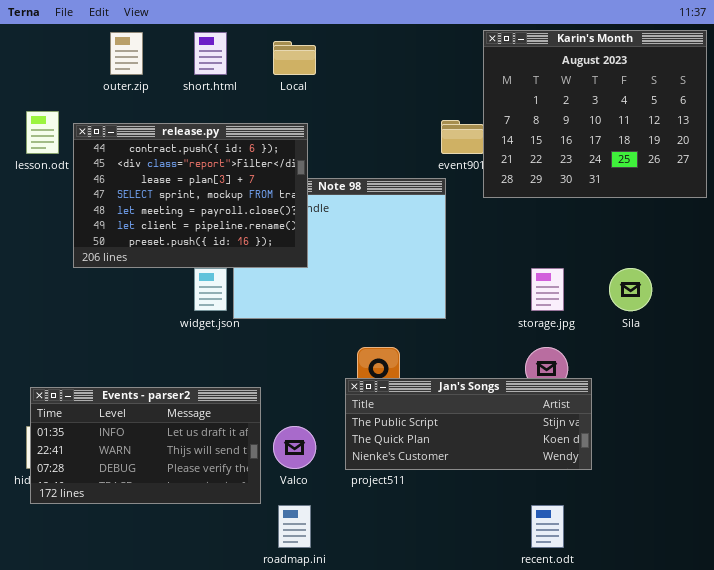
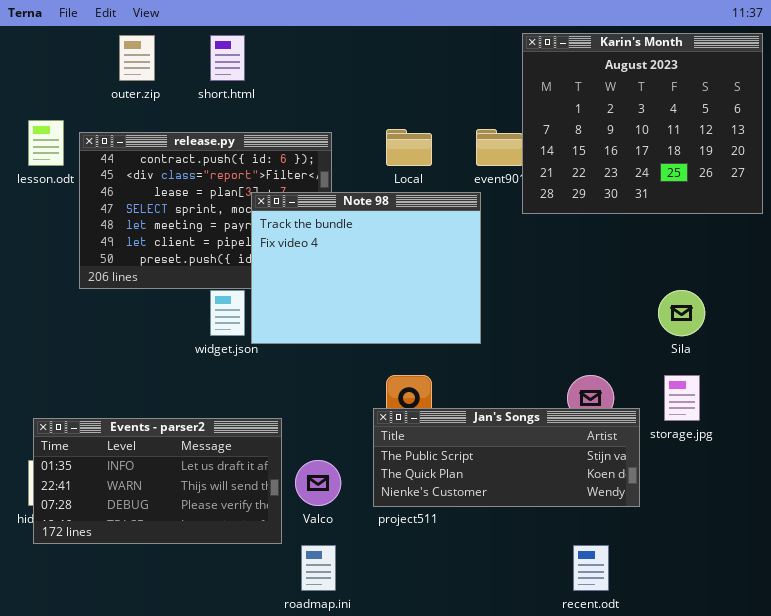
Local: [273,41,316,75] -> [386,129,432,166], moved
Note 98: [233,178,446,319] -> [251,192,481,344], raised
storage.jpg: [531,268,564,311] -> [664,375,700,421], moved

